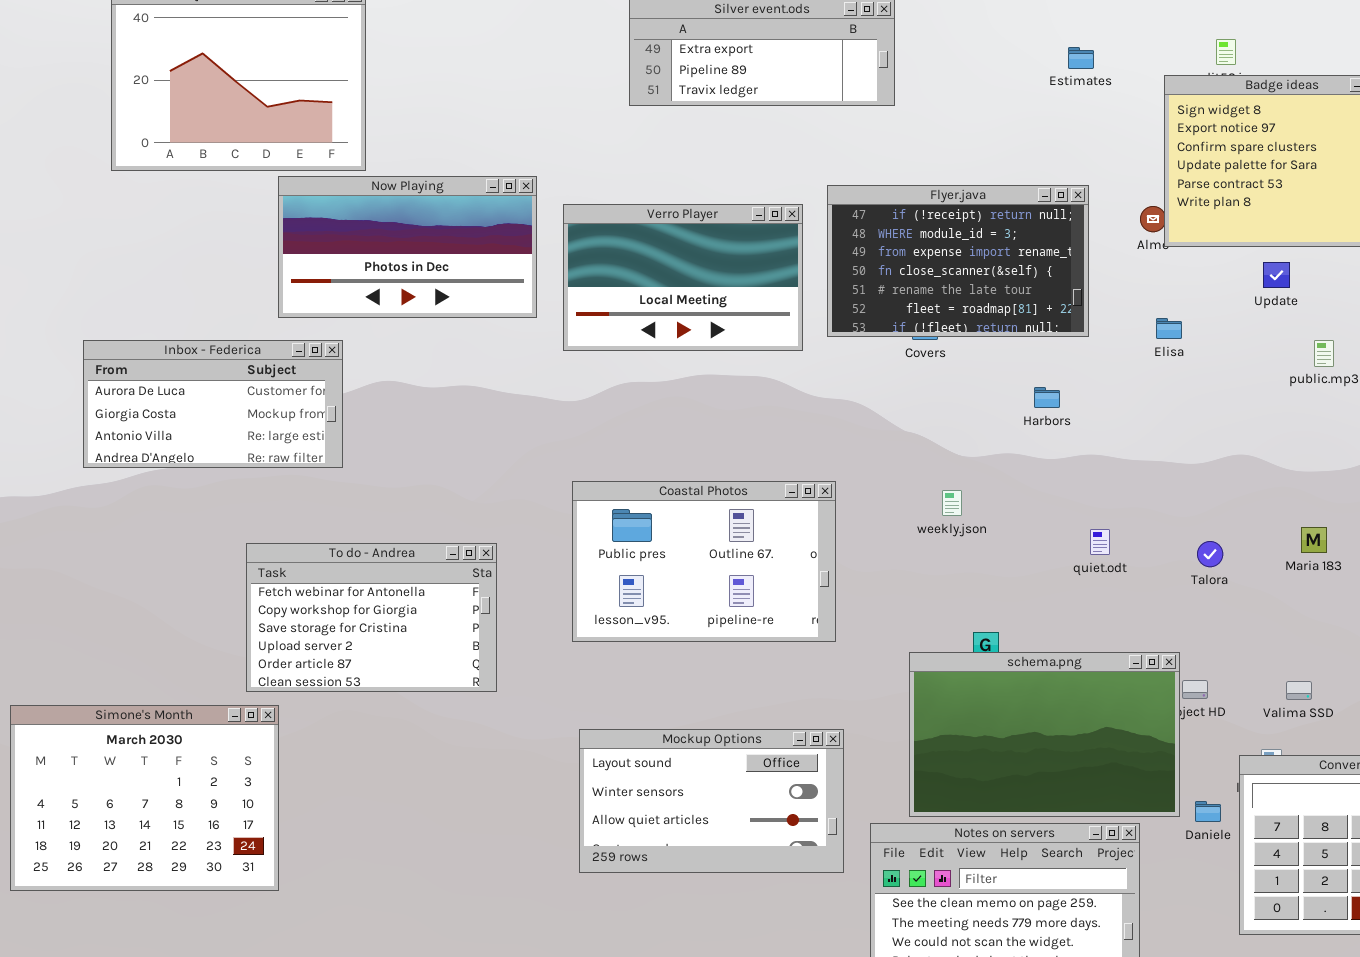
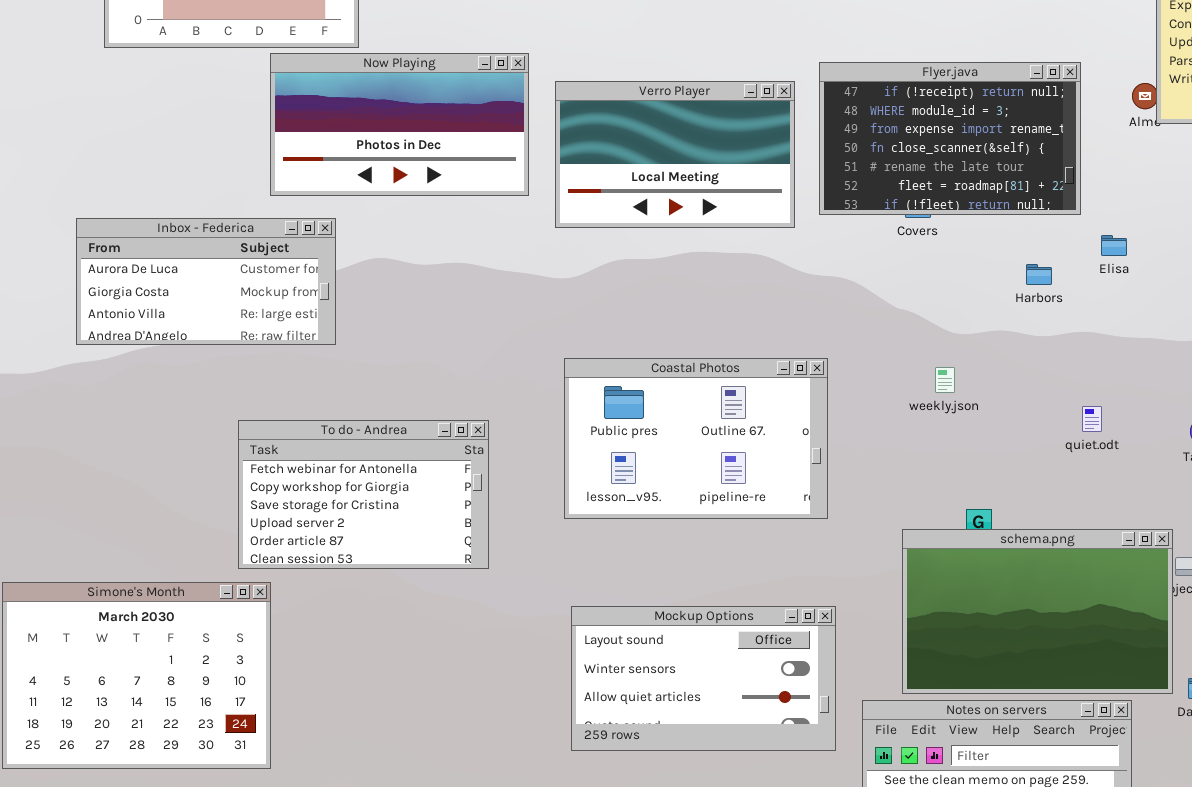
Elisa: [1156,318,1182,339] -> [1101,235,1127,256], moved

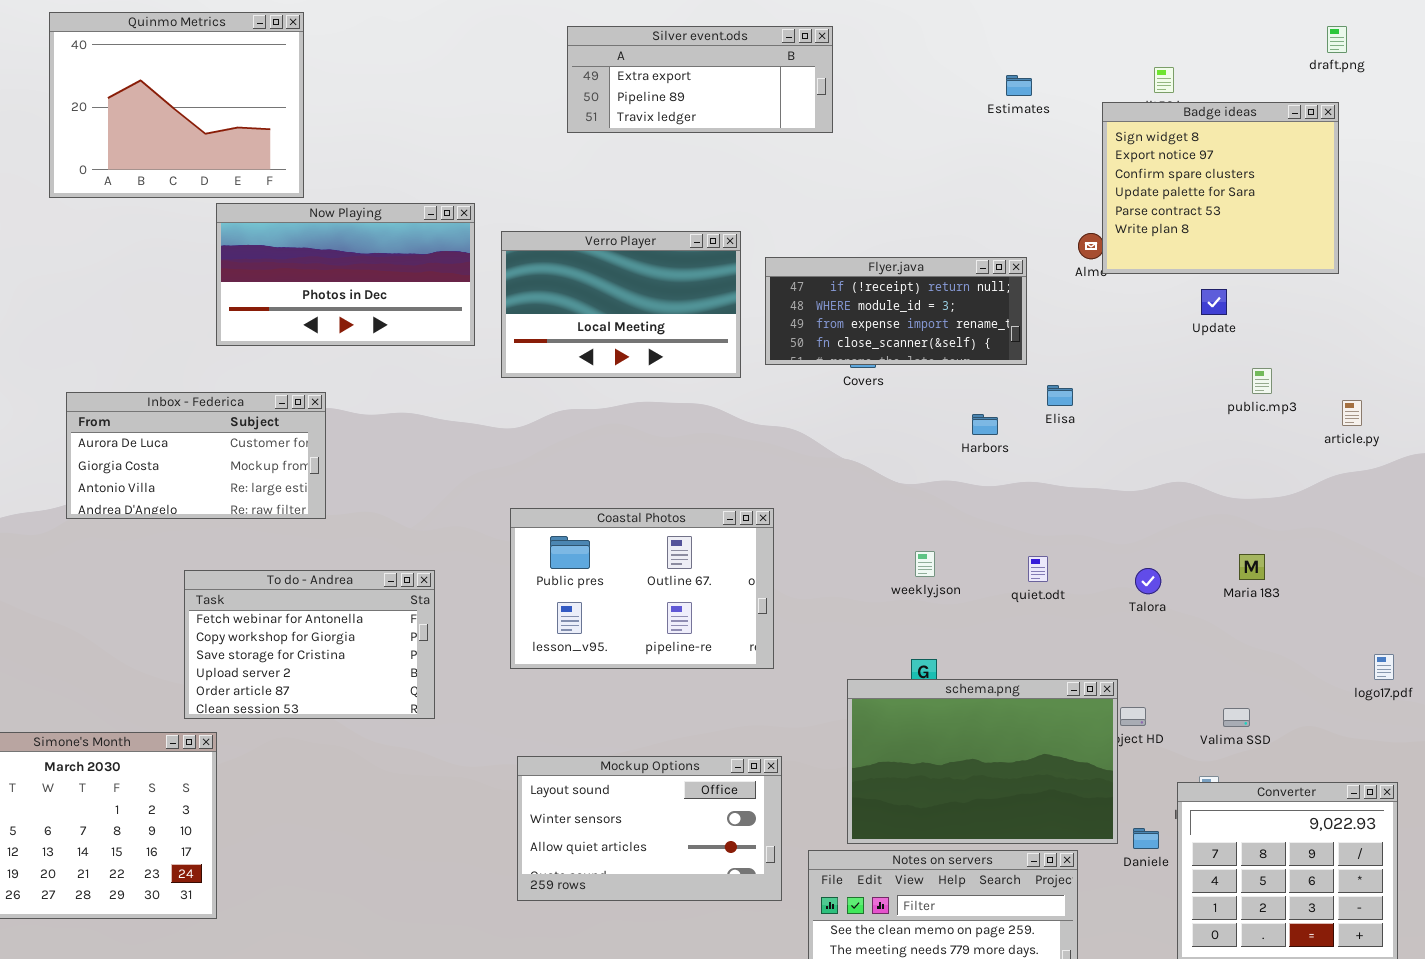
Flyer.java: [819,62,1081,215] -> [765,257,1027,365], resized
Inbox - Federica: [76,218,336,345] -> [66,392,326,519], moved
weekly.json: [935,367,955,393] -> [915,551,935,577], moved

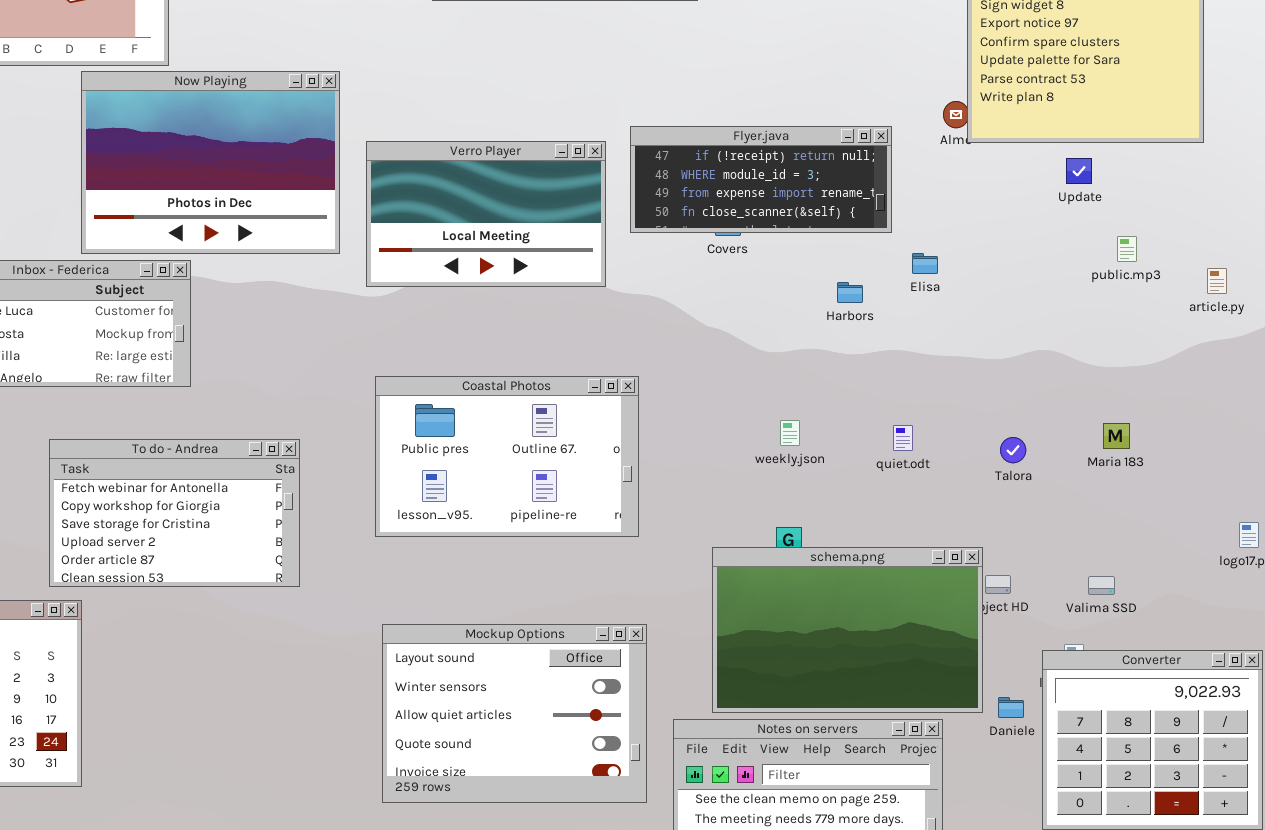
Now Playing: [216,203,475,346] -> [81,71,340,254], resized
Verro Player: [501,231,741,378] -> [366,141,606,287], moved
Mockup Options: [517,756,782,901] -> [382,624,647,803], resized

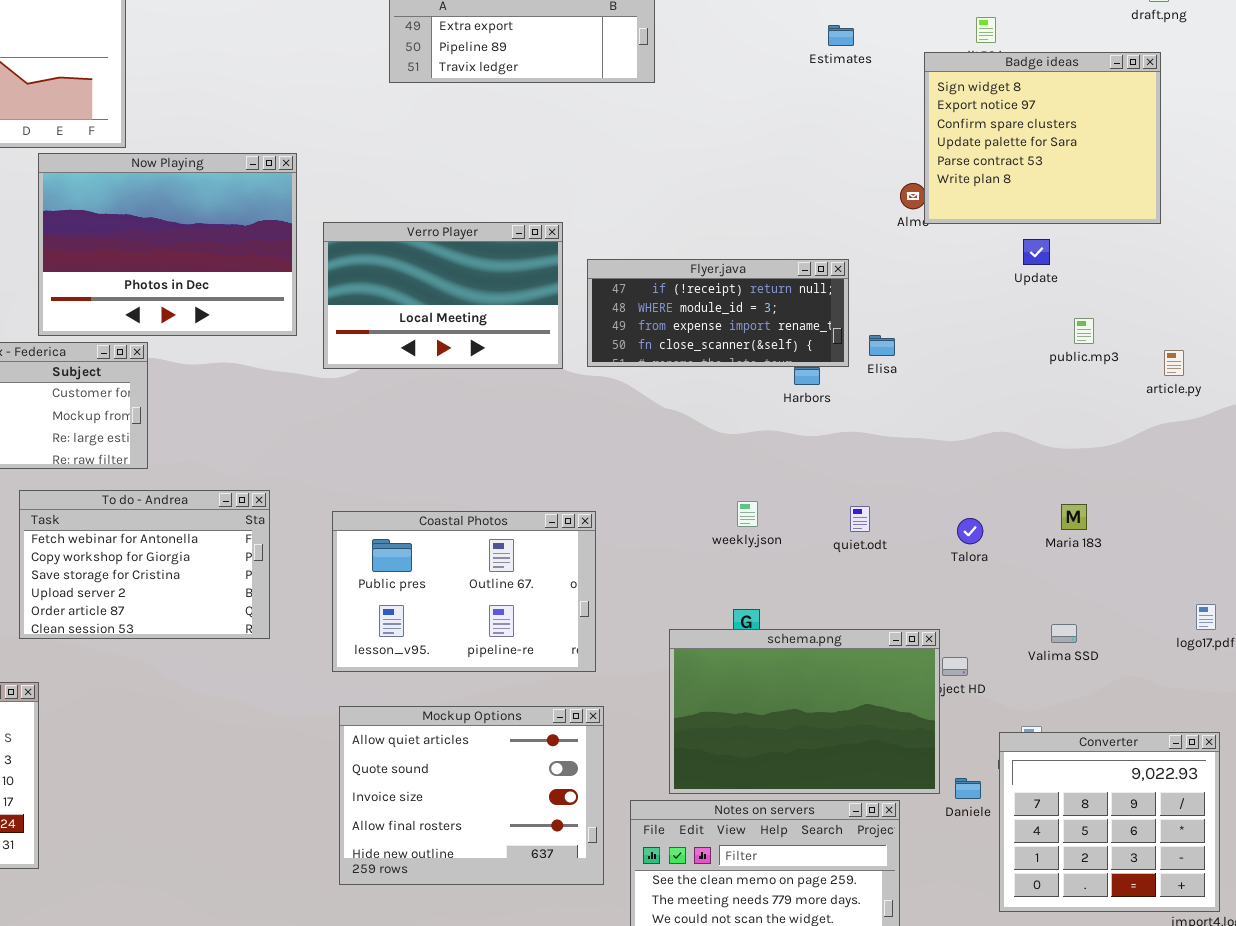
Flyer.java: [630,126,892,233] -> [587,259,849,367], moved
Coastal Photos: [375,376,639,537] -> [332,511,596,672], moved
To do - Andrea: [49,439,300,587] -> [19,490,270,639], moved
Valima SSD: [1088,576,1115,595] -> [1051,624,1077,643], moved
Mockup Options: [382,624,647,803] -> [339,706,604,885], scrolled down 2 rows

